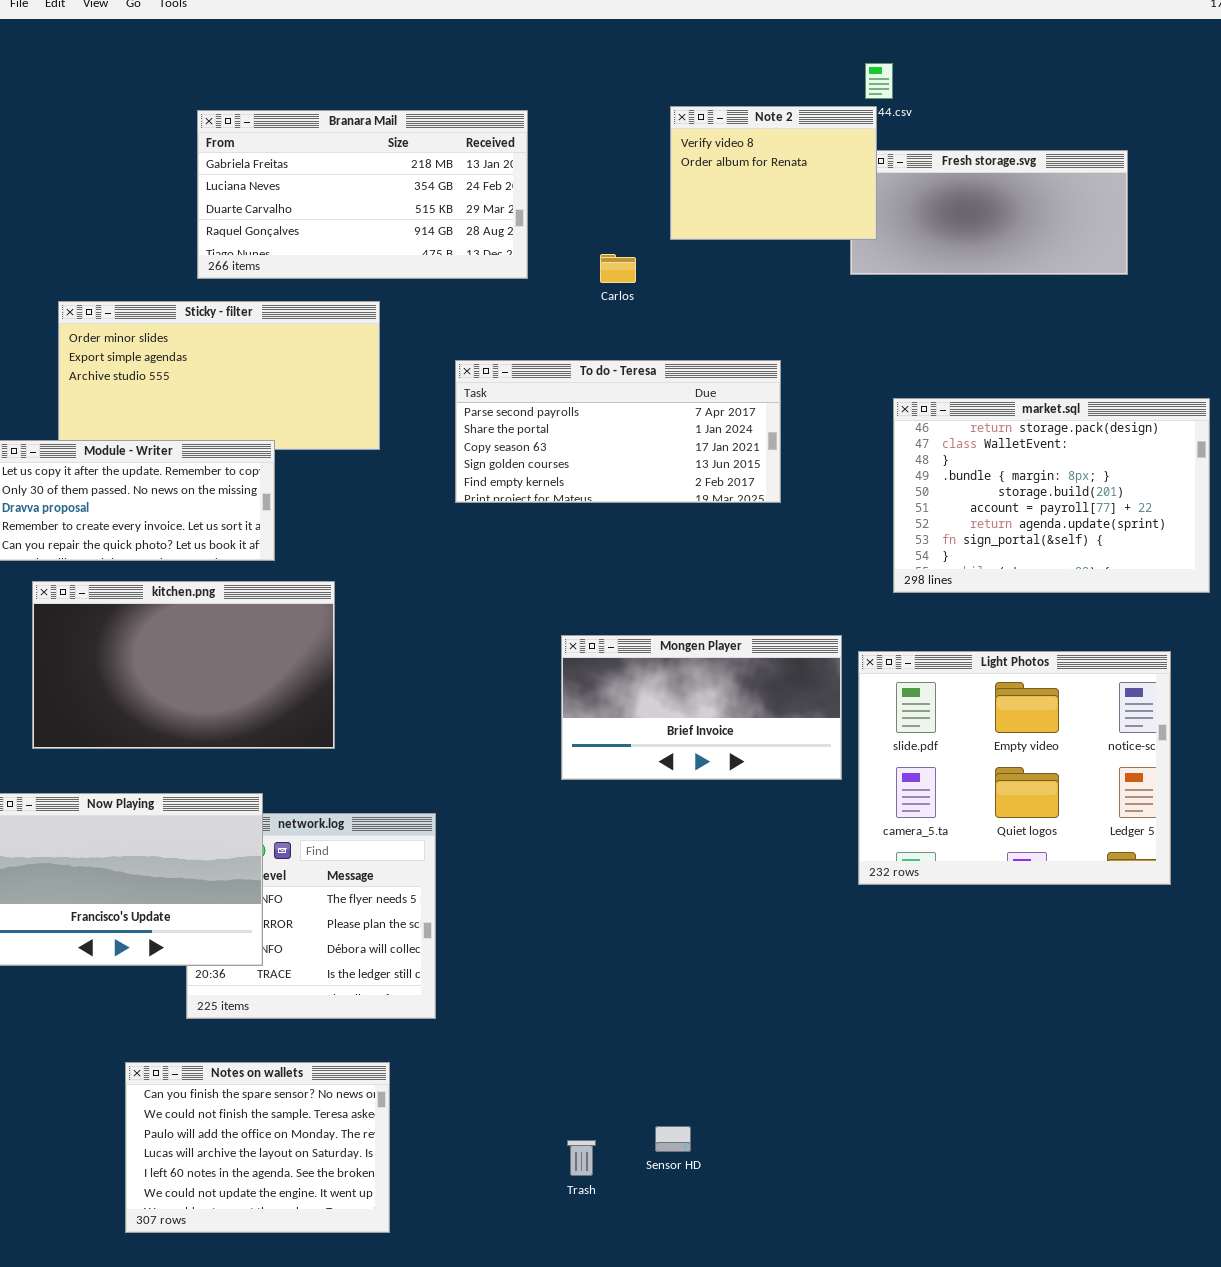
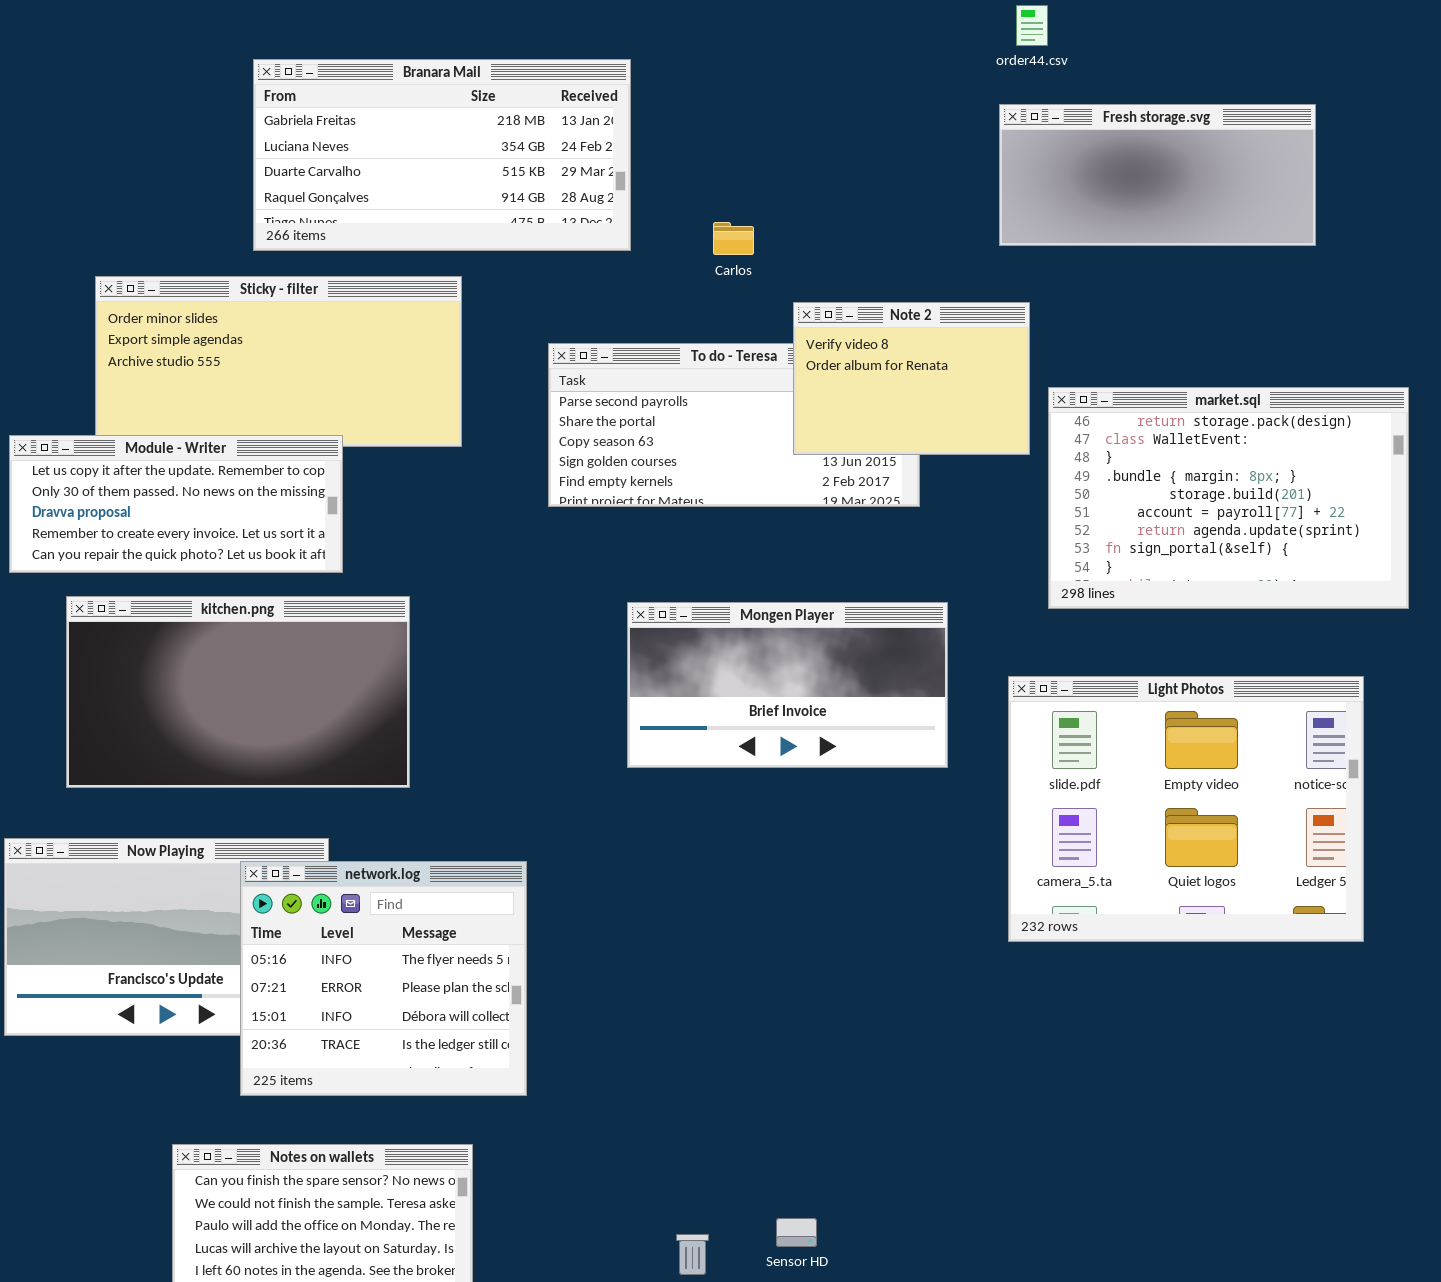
Note 2: [670,106,877,240] -> [793,302,1030,455], moved
Mongen Player: [561,635,842,780] -> [627,602,948,768], moved
network.log: [186,813,436,1019] -> [240,861,527,1096], raised

